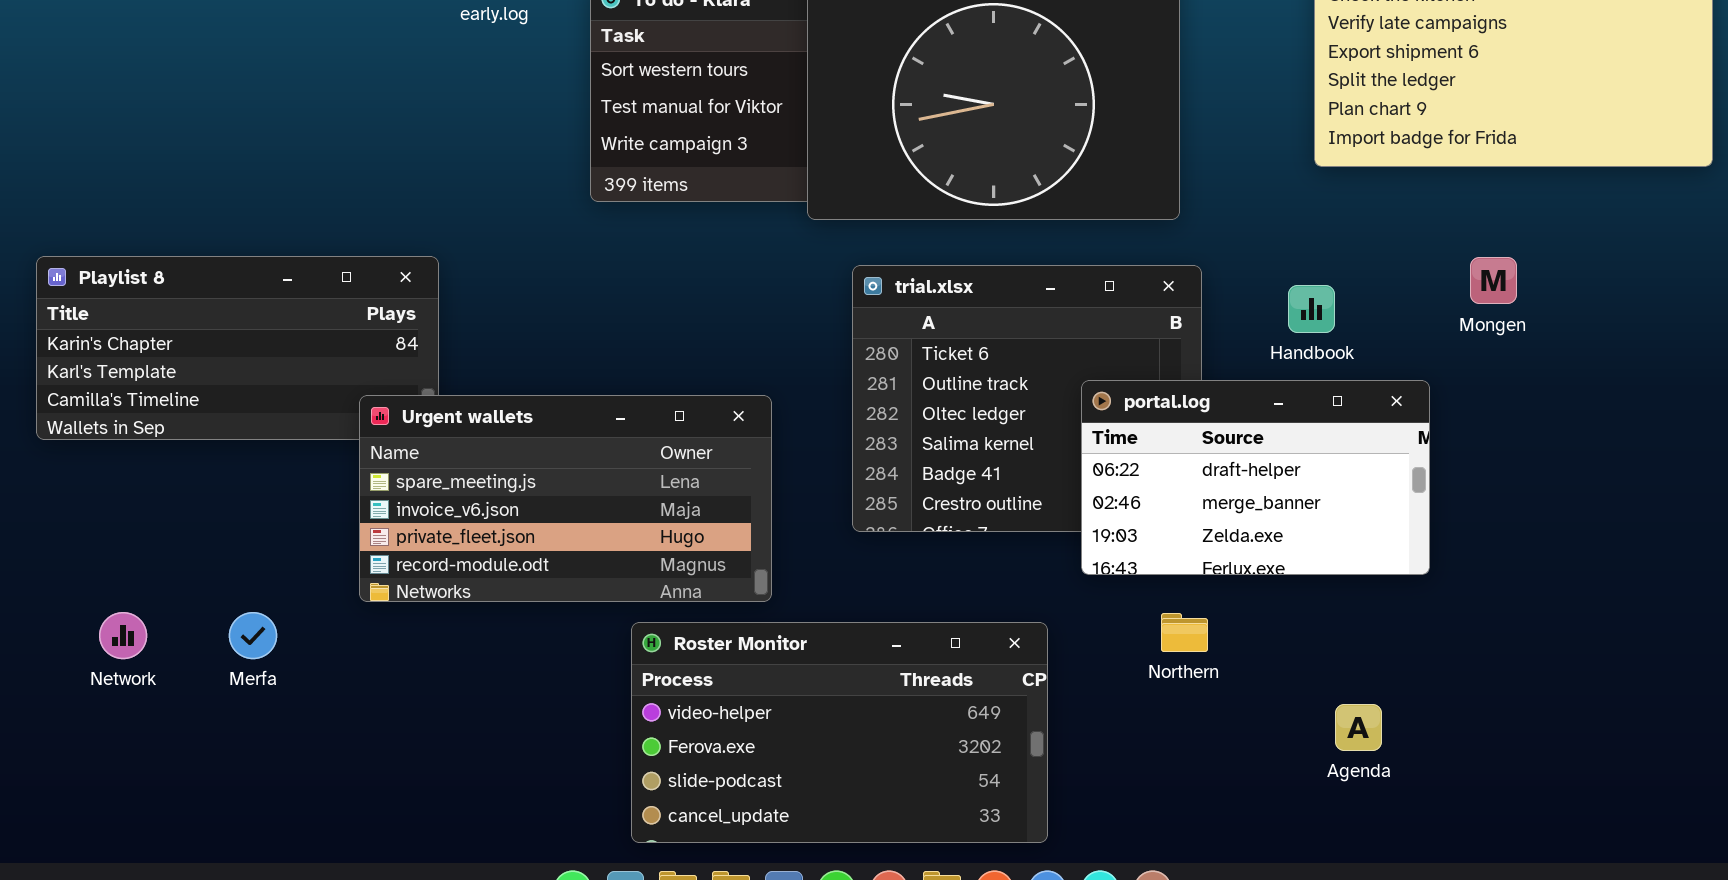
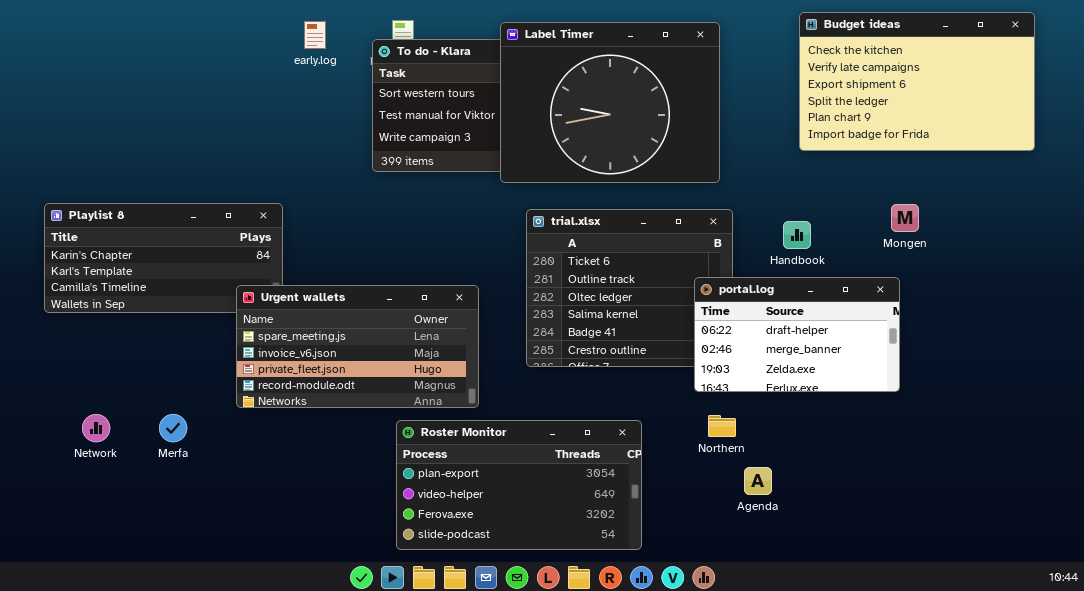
portal.log: [1081,380,1430,575] -> [694,277,900,392], moved
Roster Monitor: [631,622,1048,843] -> [396,420,642,550], scrolled up 1 row
Agenda: [1335,704,1382,751] -> [744,467,772,495], moved

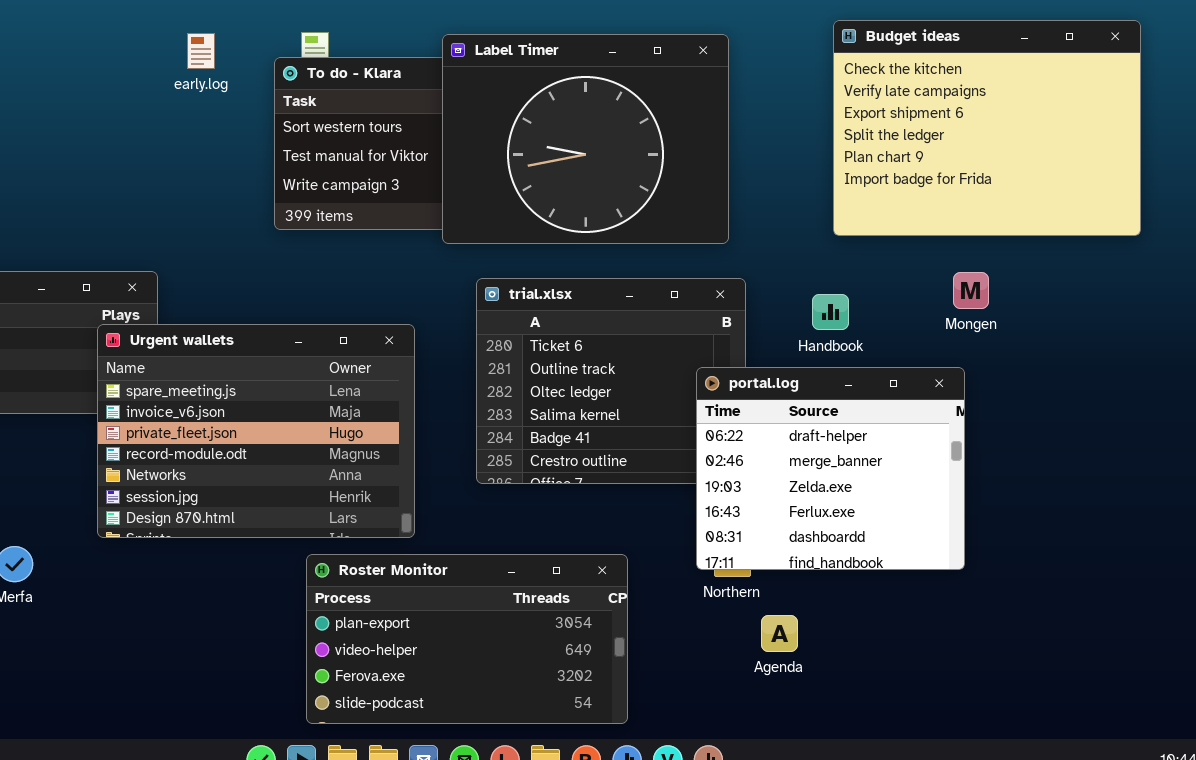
Budget ideas: [799,12,1035,151] -> [833,20,1141,236], resized
portal.log: [694,277,900,392] -> [696,367,965,570], resized
Urgent wallets: [236,285,479,408] -> [97,324,415,538], resized

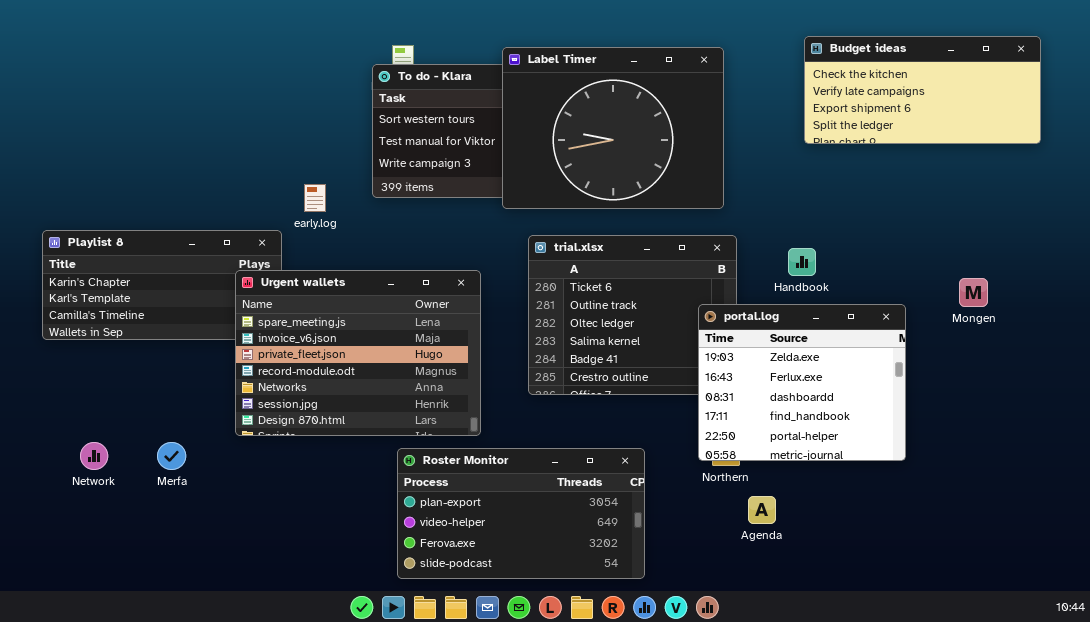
Budget ideas: [833,20,1141,236] -> [804,36,1041,144], resized
early.log: [187,33,215,69] -> [304,184,326,212], moved
Mongen: [953,272,989,309] -> [959,278,988,307], moved
portal.log: [696,367,965,570] -> [698,304,906,461], scrolled down 2 rows

